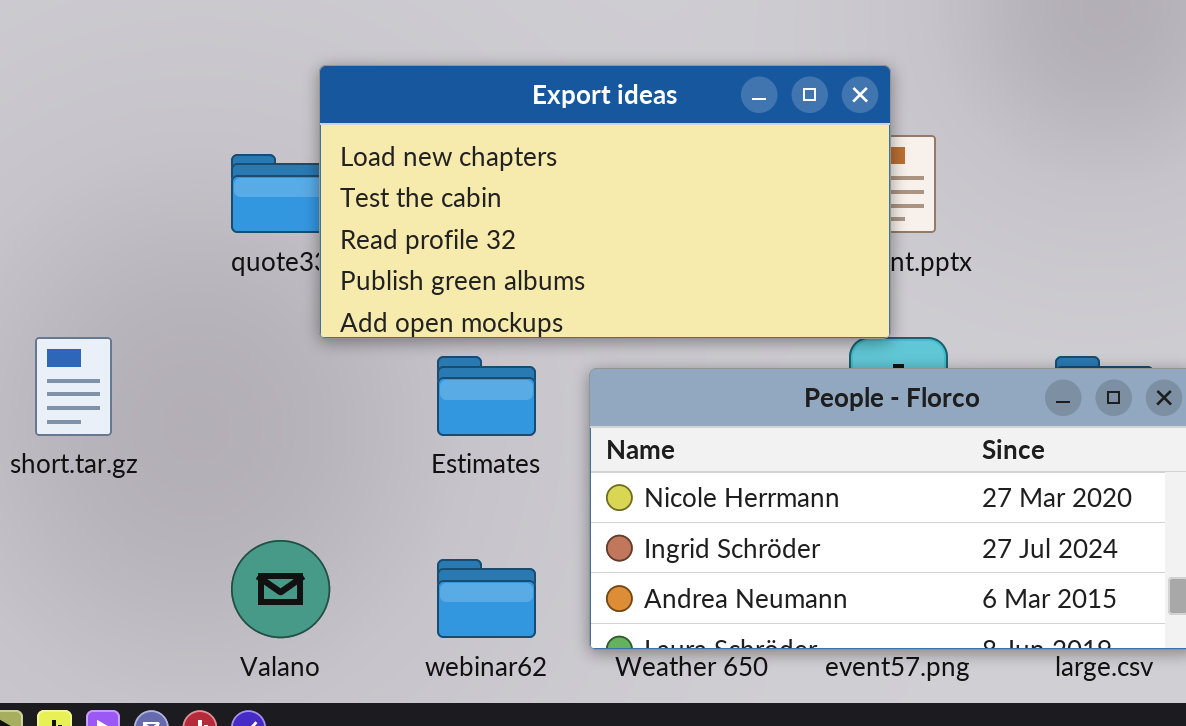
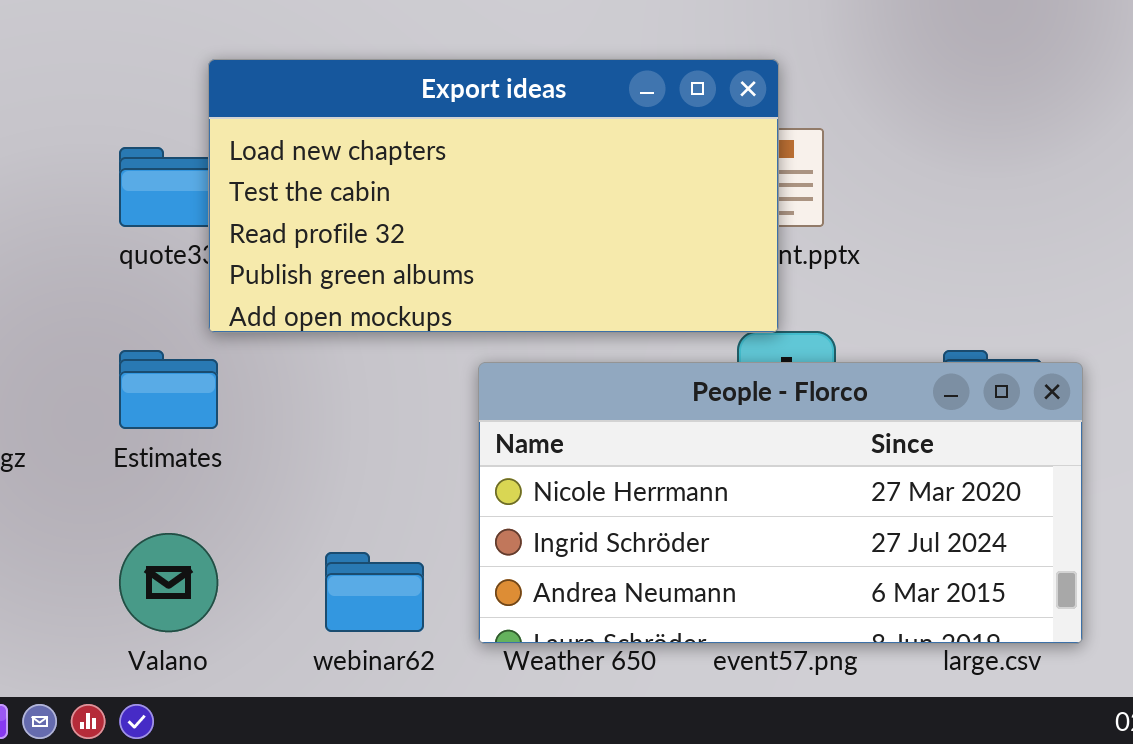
Estimates: [437,356,536,436] -> [119,350,218,429], moved

